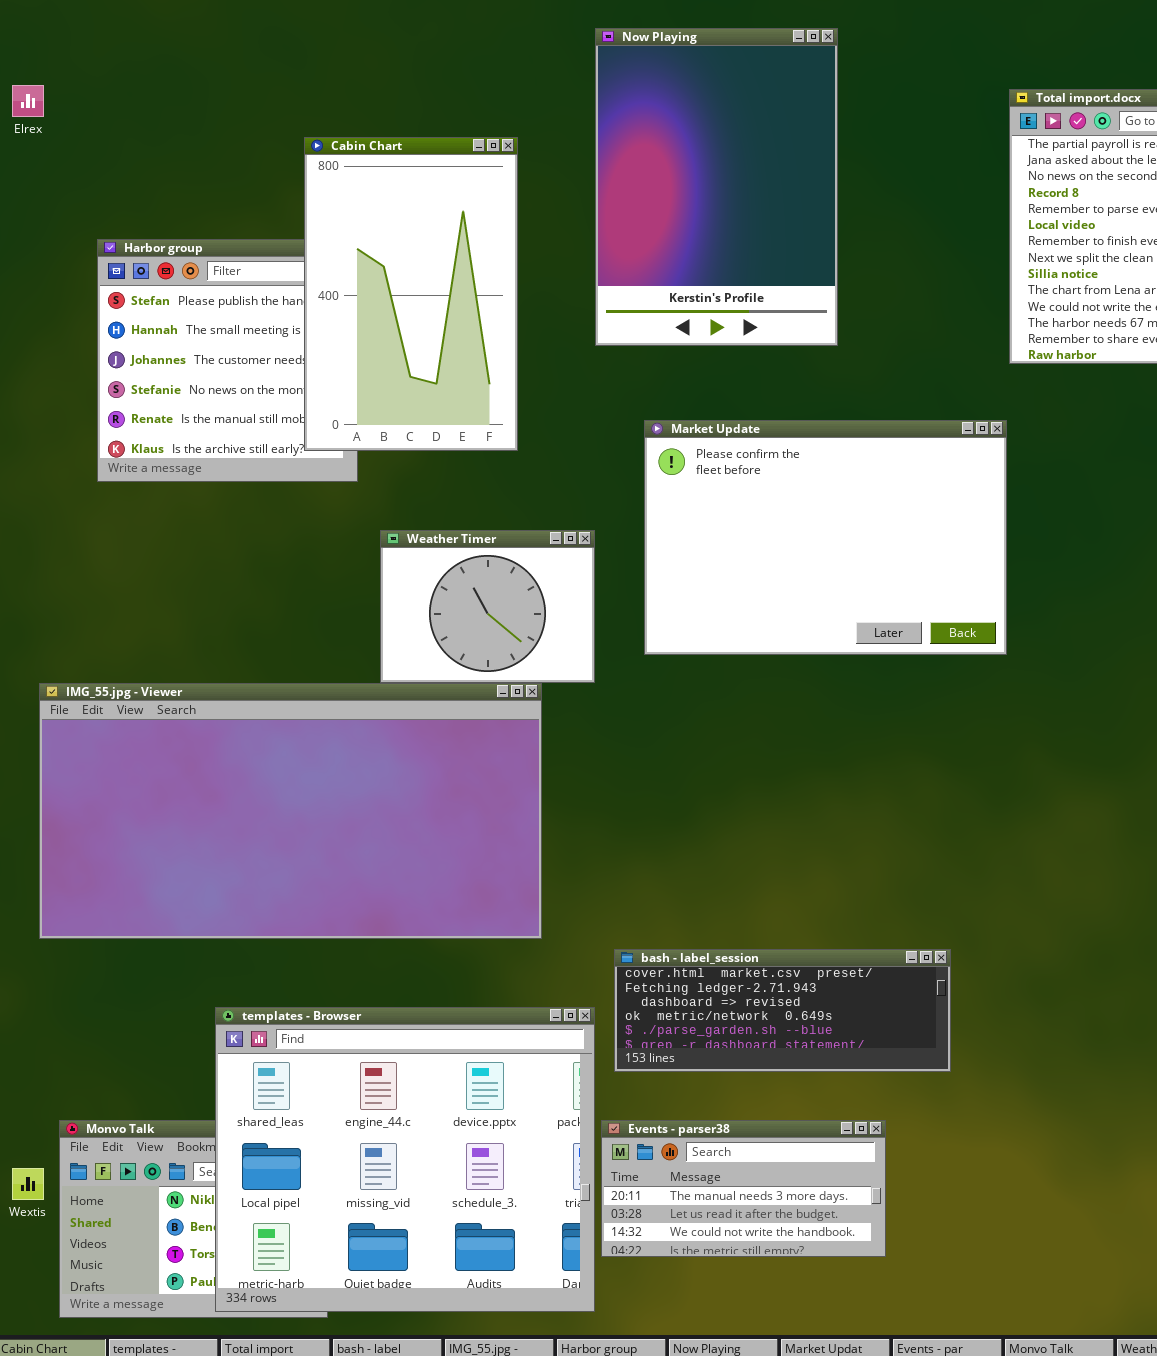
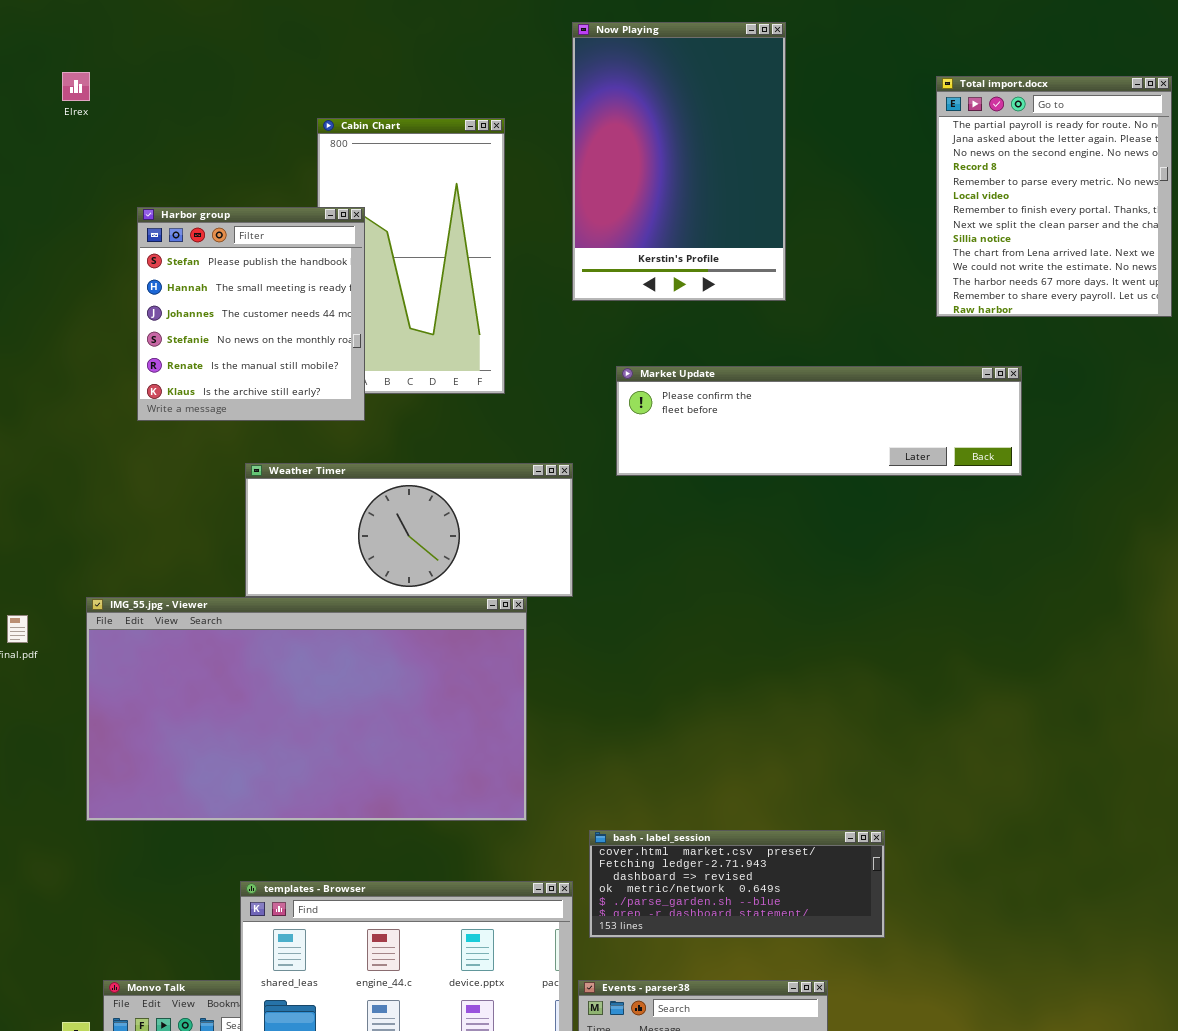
Harbor group: [97,239,358,482] -> [137,207,365,421], raised
Market Update: [644,420,1007,655] -> [616,366,1022,476], resized
Weather Timer: [380,530,595,683] -> [245,463,573,597], resized

